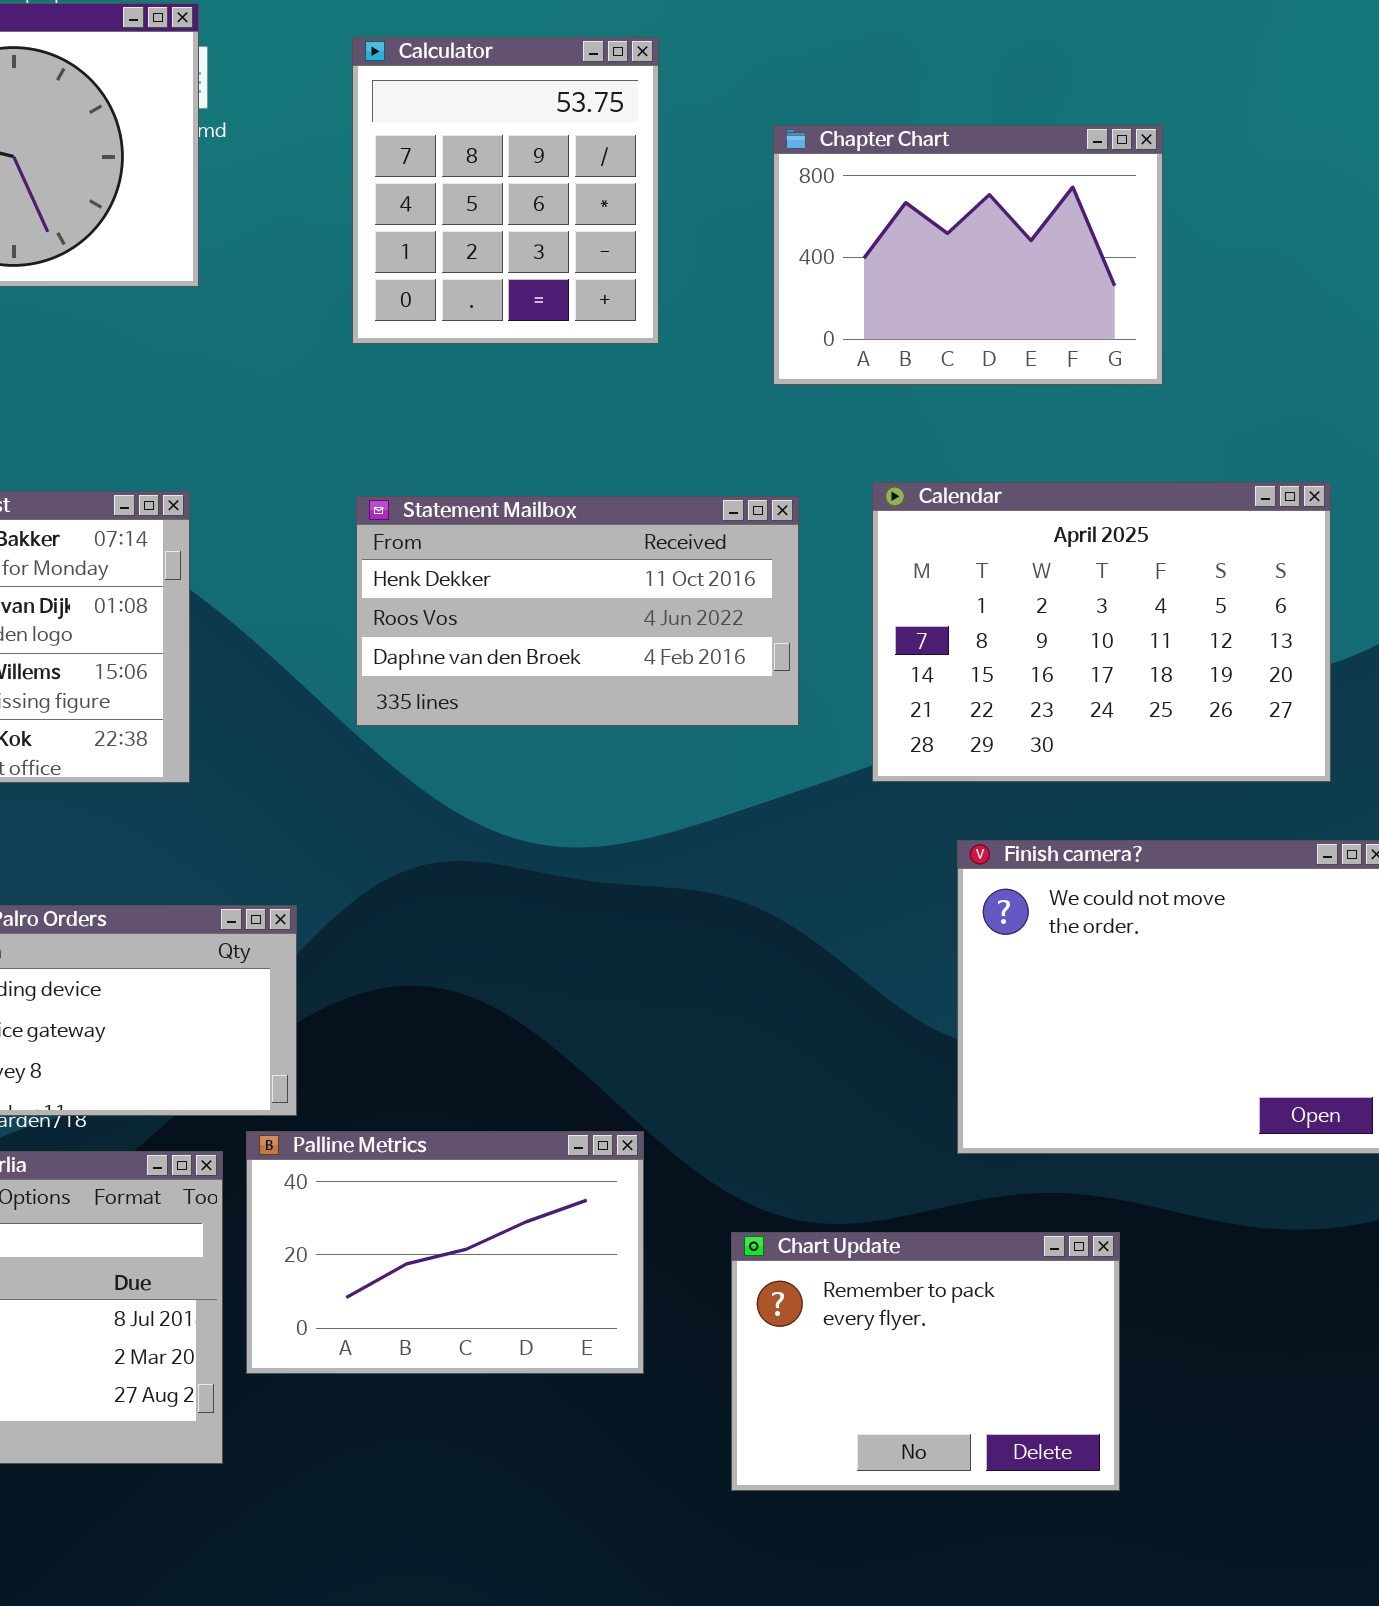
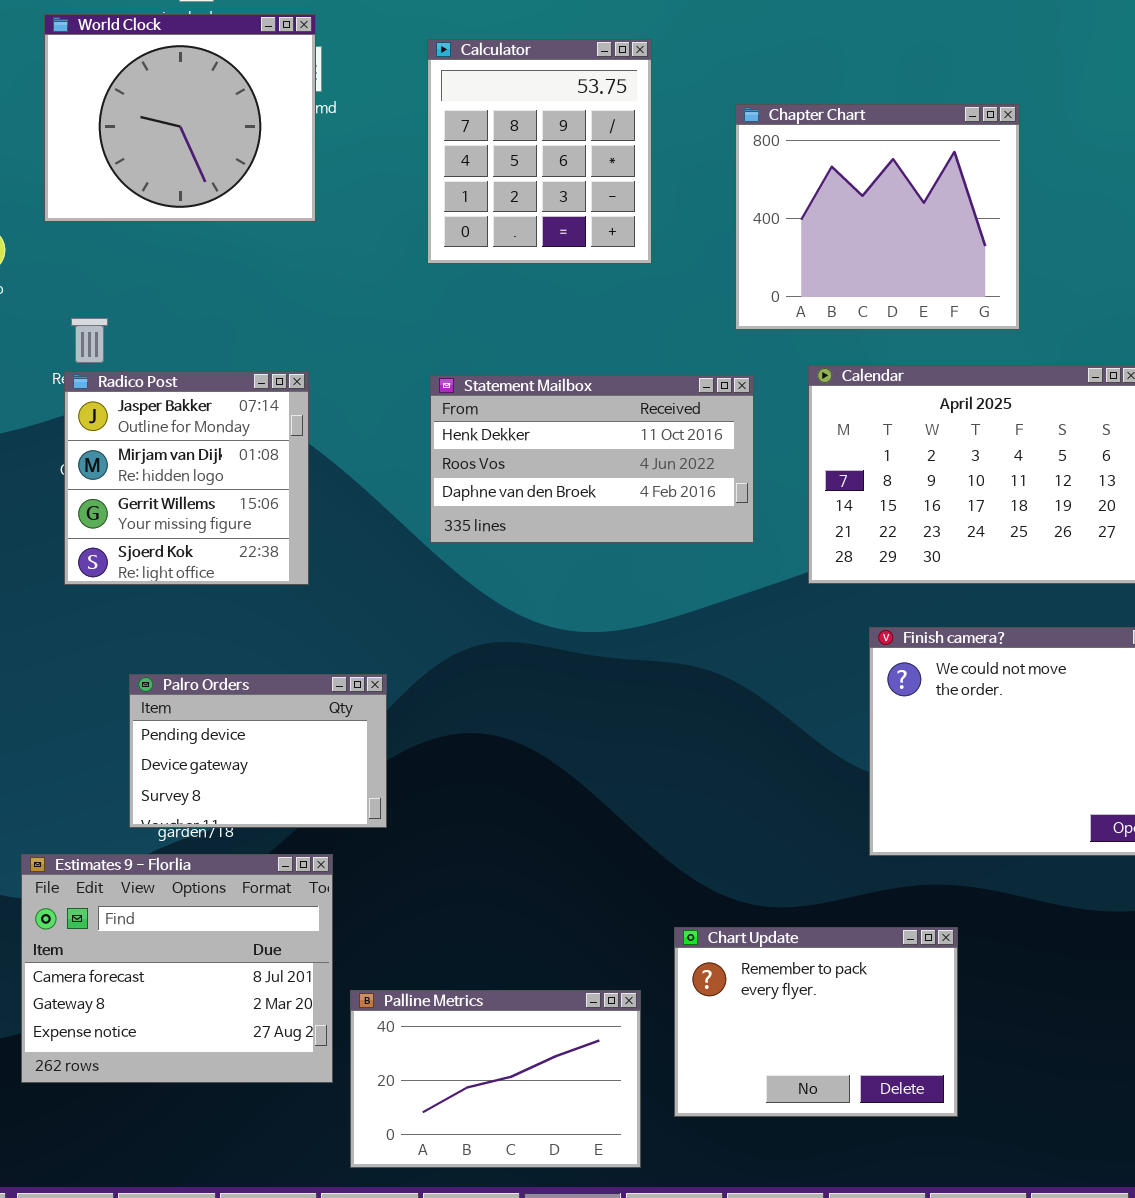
Chapter Chart: [773,125,1163,385] -> [735,104,1020,330], resized
Palline Metrics: [246,1131,644,1374] -> [350,990,641,1168], moved
Chart Update: [731,1232,1120,1491] -> [674,927,958,1117], moved

